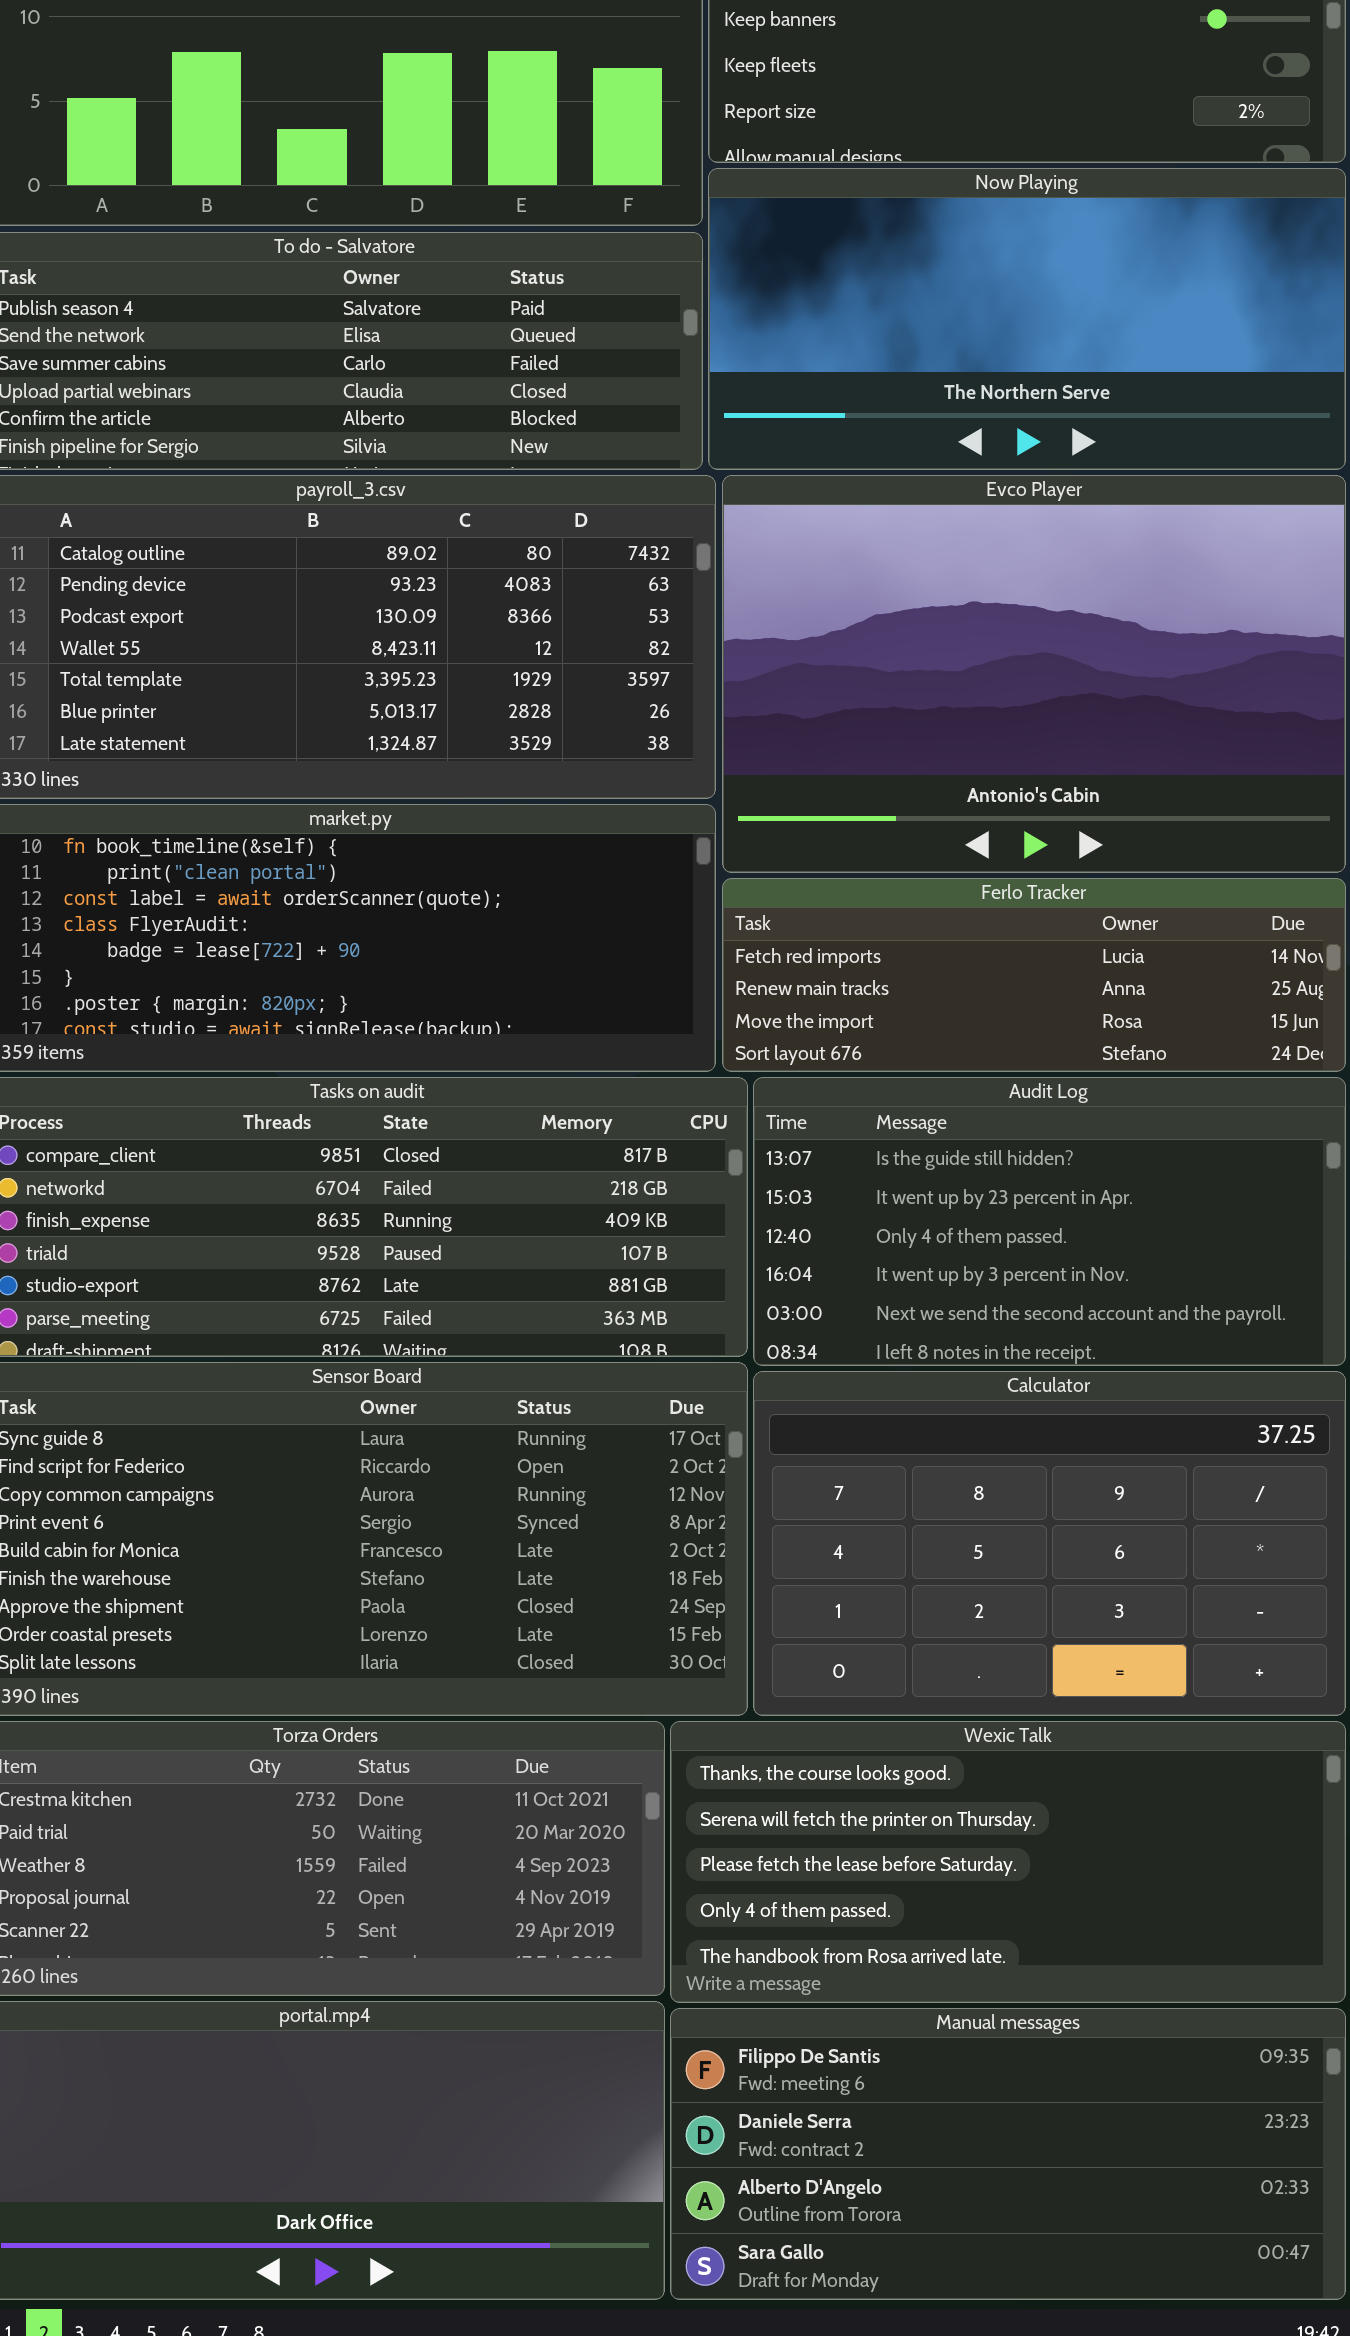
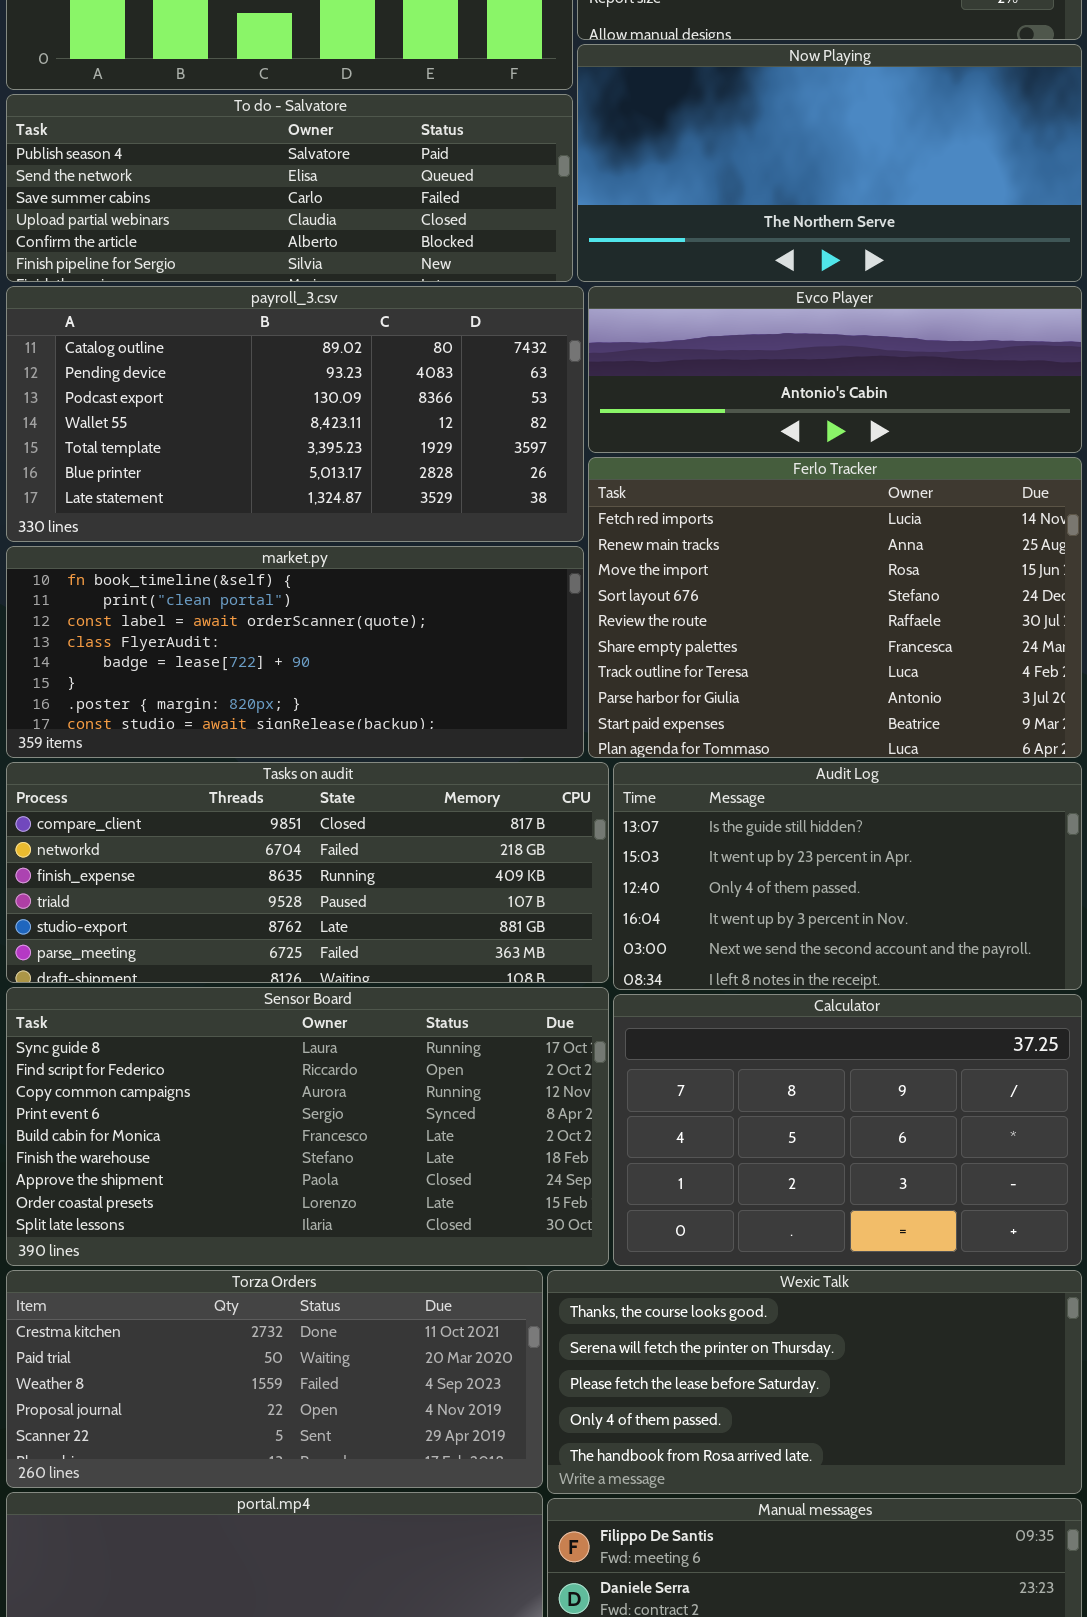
Evco Player: [722,475,1346,873] -> [588,286,1082,453], resized
Ferlo Tracker: [722,878,1346,1072] -> [588,457,1082,758], resized

